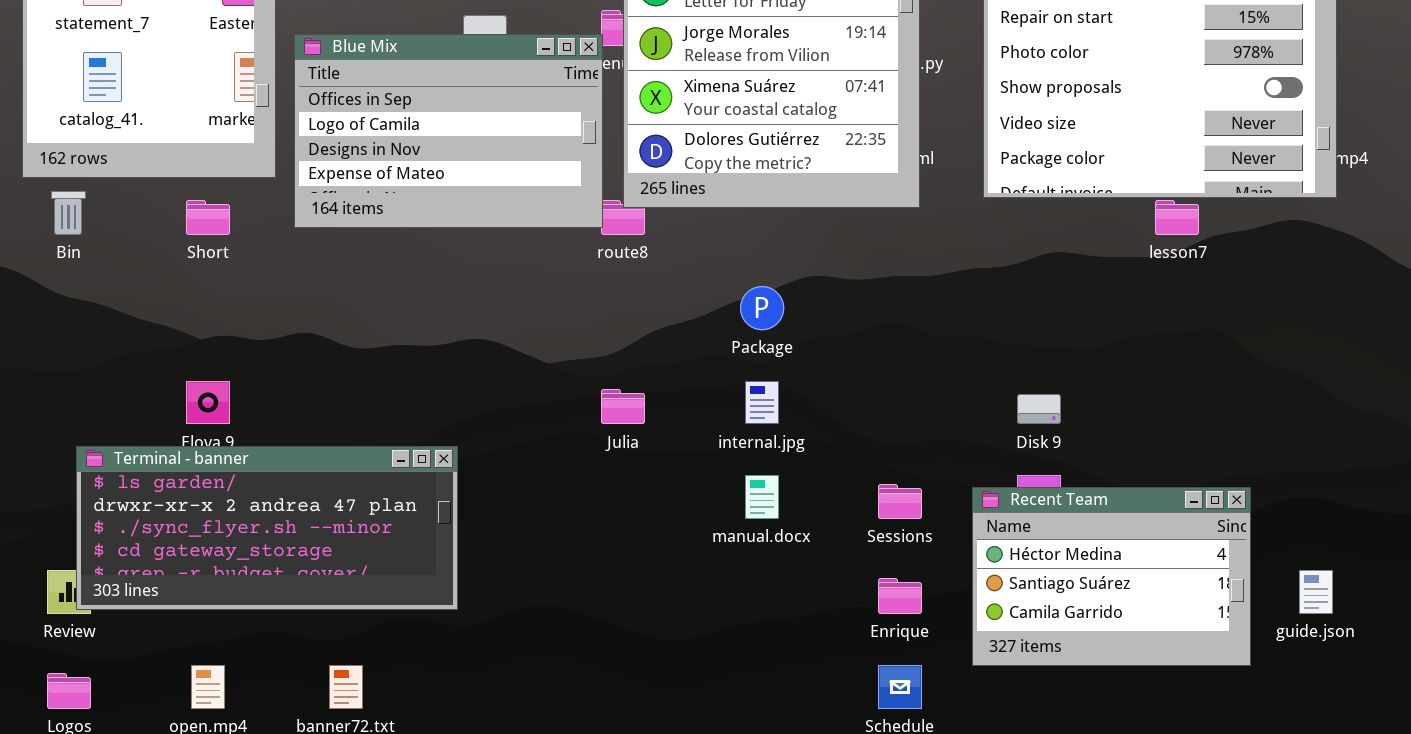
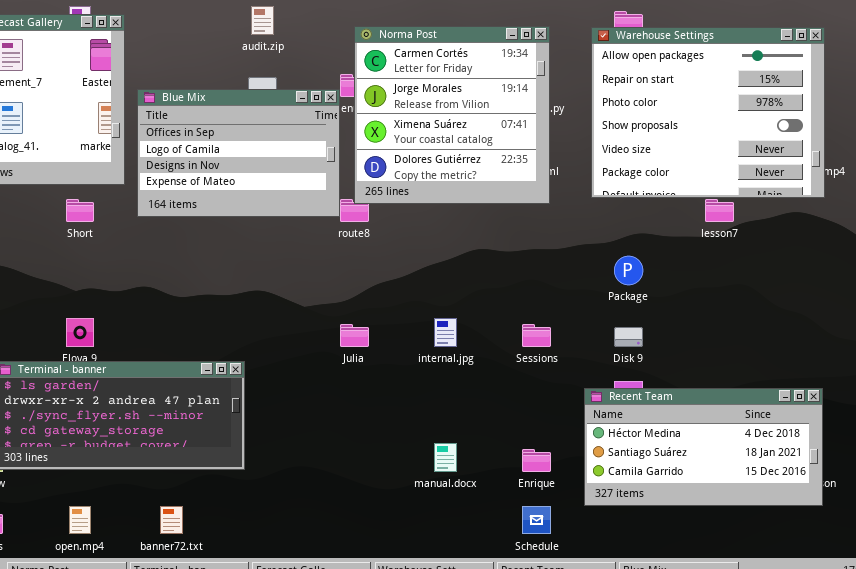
Package: [740,286,784,330] -> [614,256,643,285], moved
manual.docx: [745,475,779,519] -> [434,443,457,472], moved
Sessions: [878,484,922,519] -> [522,324,551,347], moved
Recent Team: [972,487,1251,666] -> [584,388,823,506], resized

